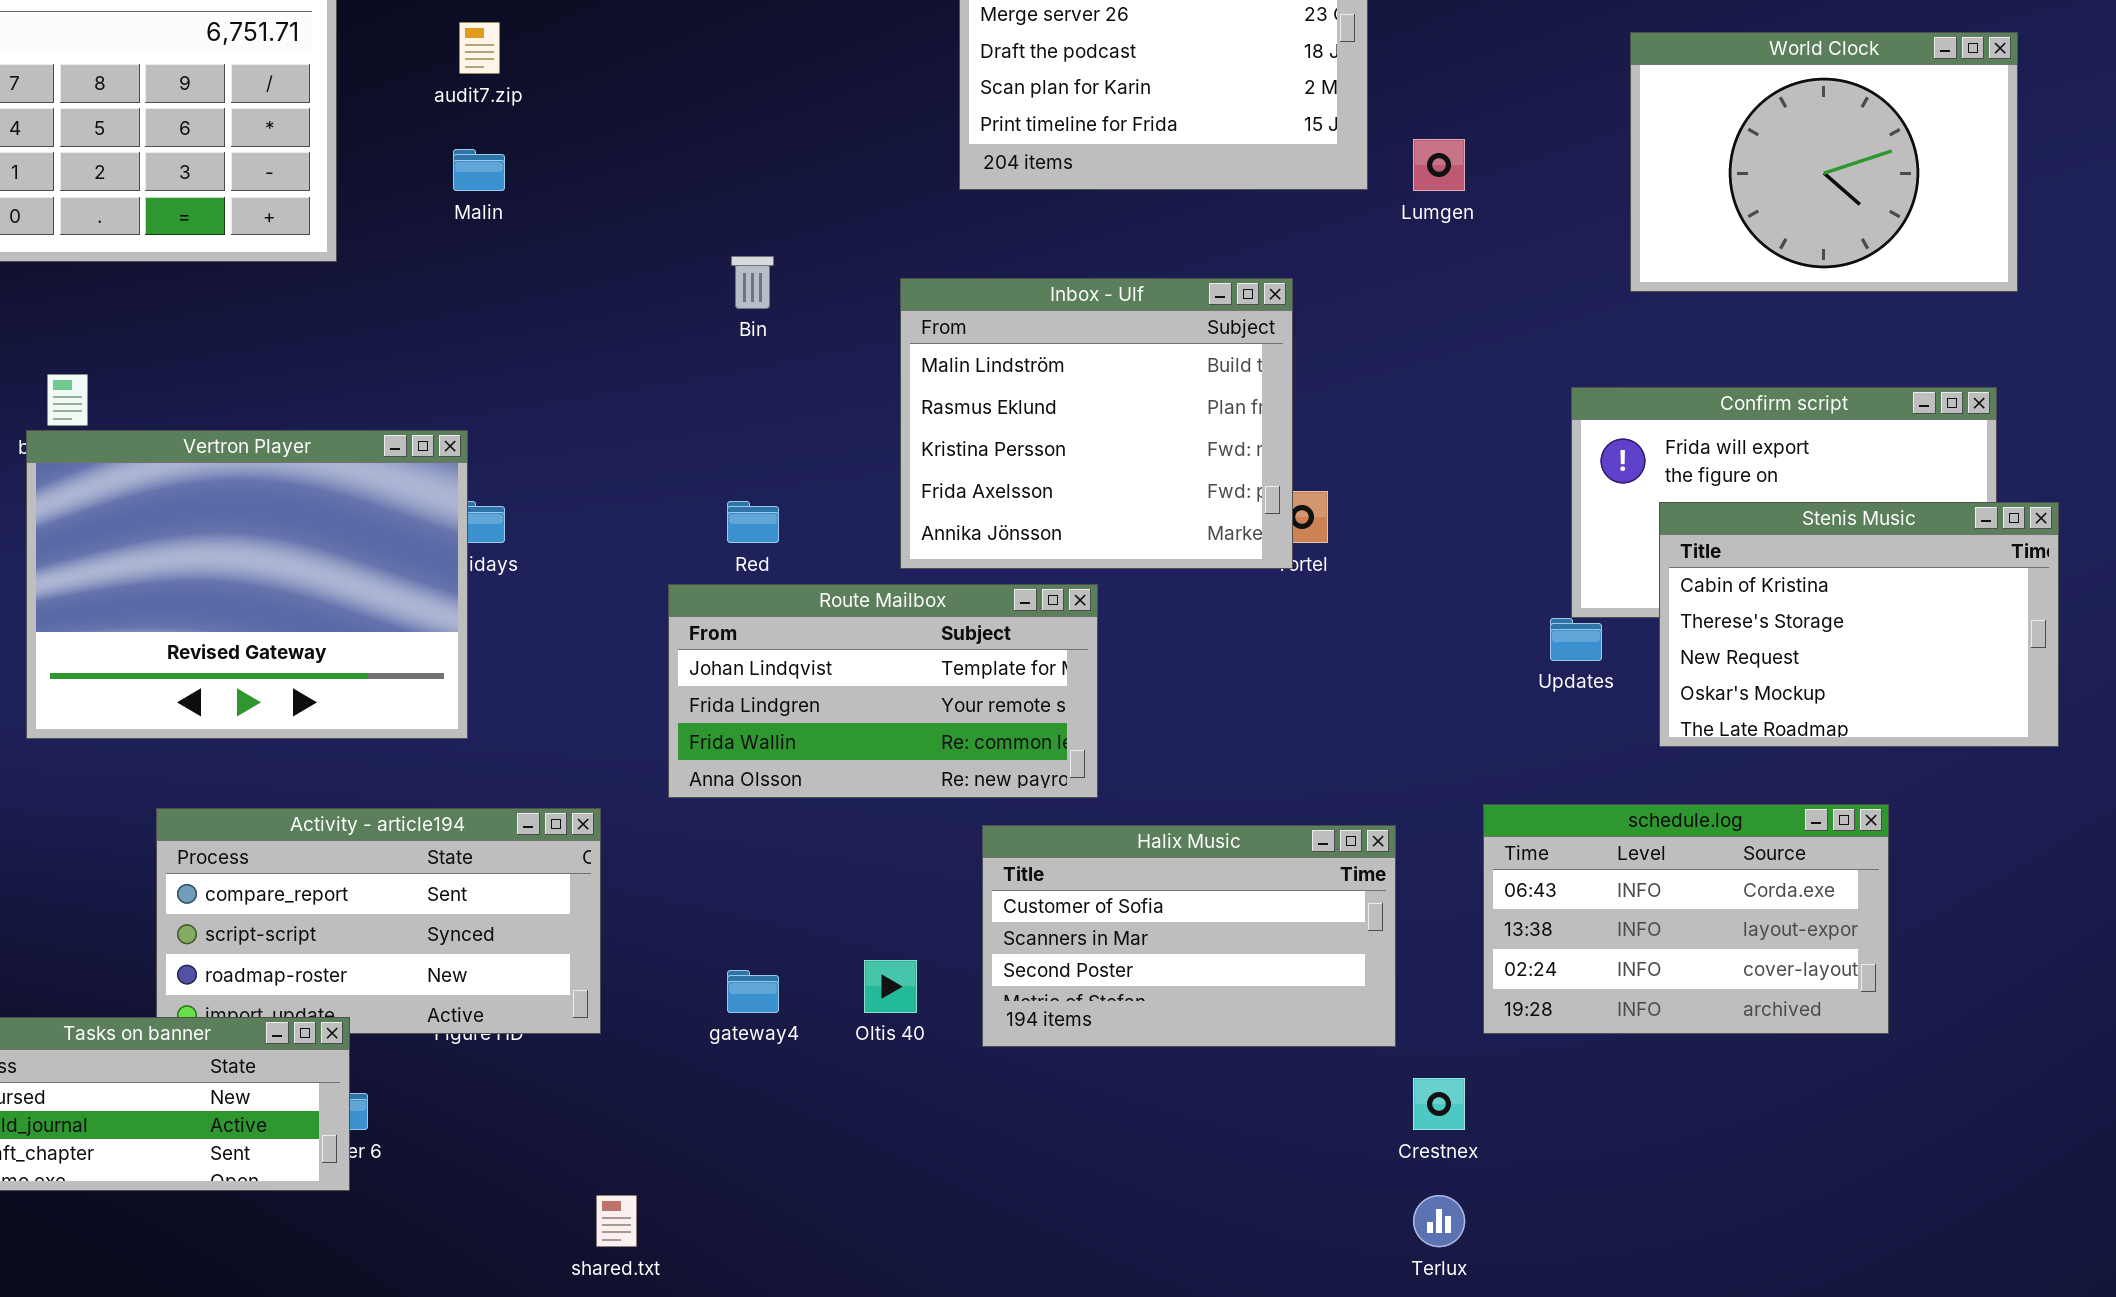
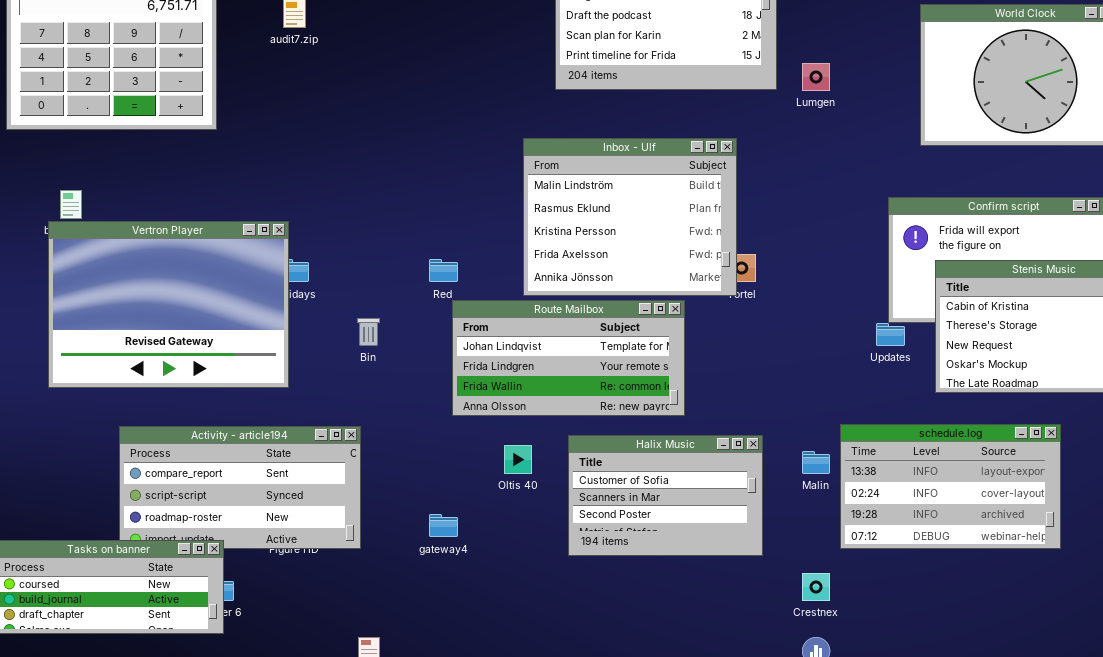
Malin: [453,149,505,191] -> [802,451,830,474], moved
Bin: [731,256,774,309] -> [357,318,380,346], moved
Route Mailbox: [668,584,1098,798] -> [452,300,685,416], moved
schedule.log: [1483,804,1889,1034] -> [840,424,1061,549], scrolled down 1 row
Halix Music: [982,825,1396,1047] -> [568,435,763,556], resized
Oltis 40: [864,960,917,1013] -> [504,445,532,474], moved

